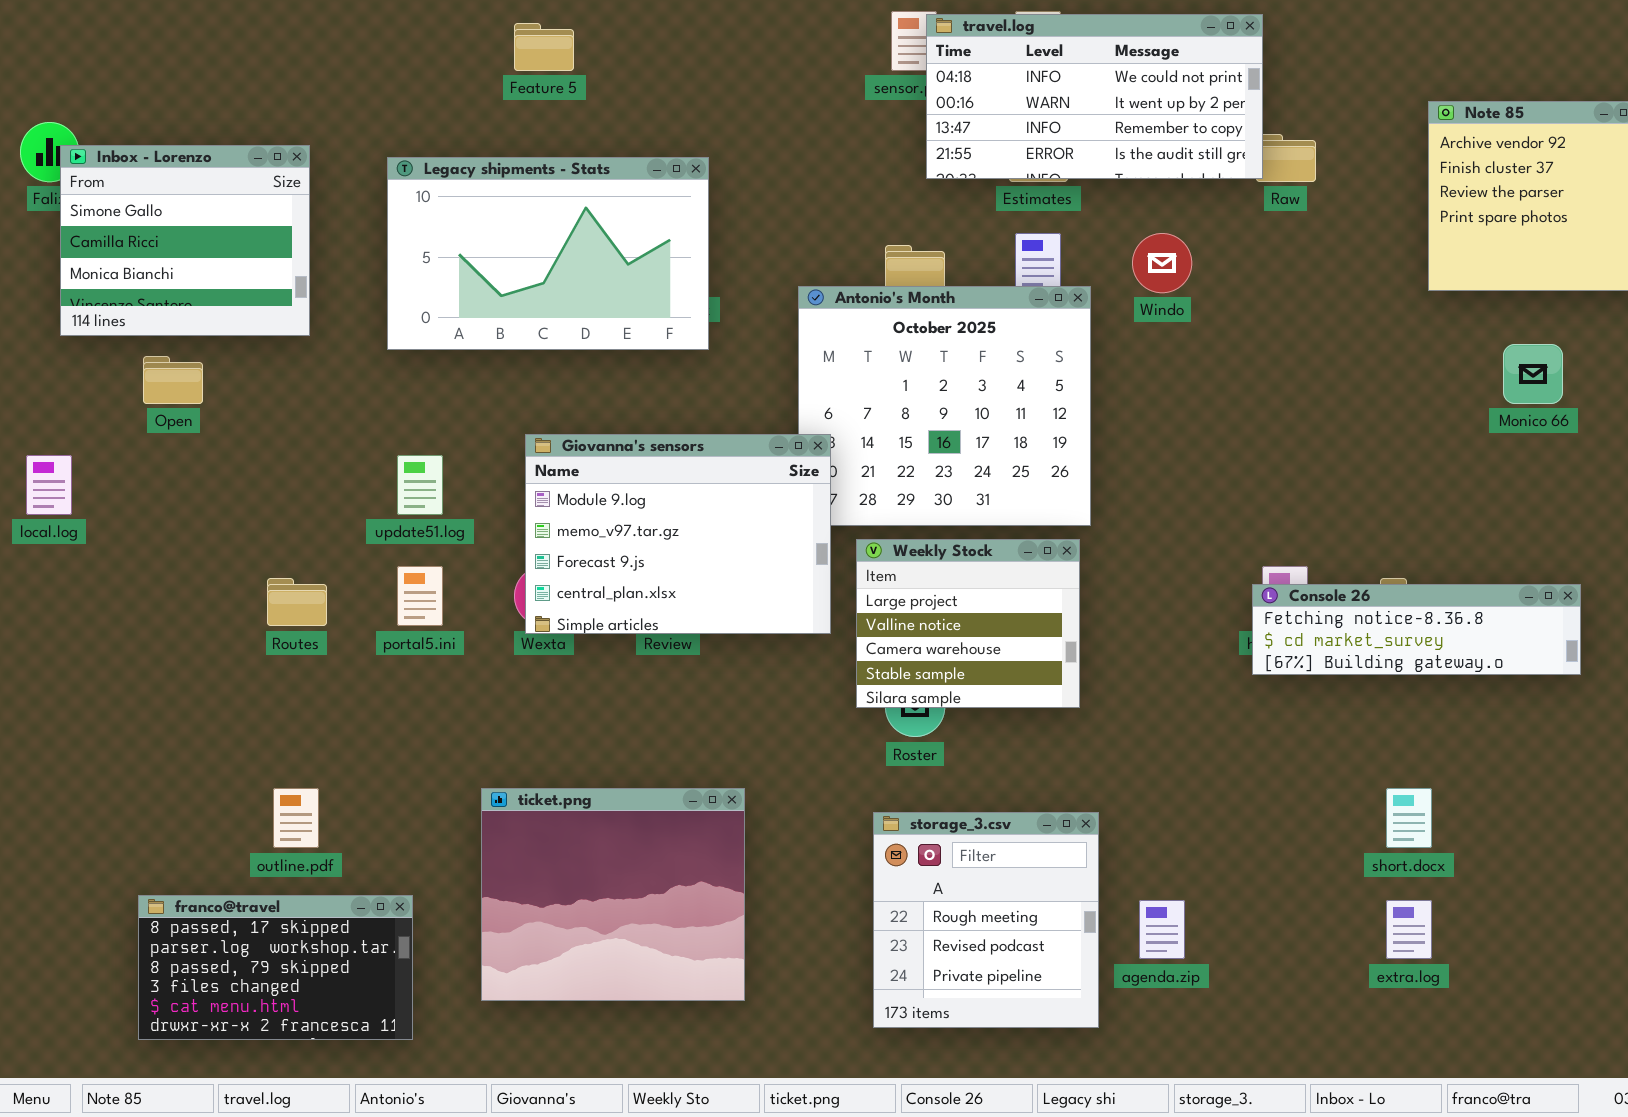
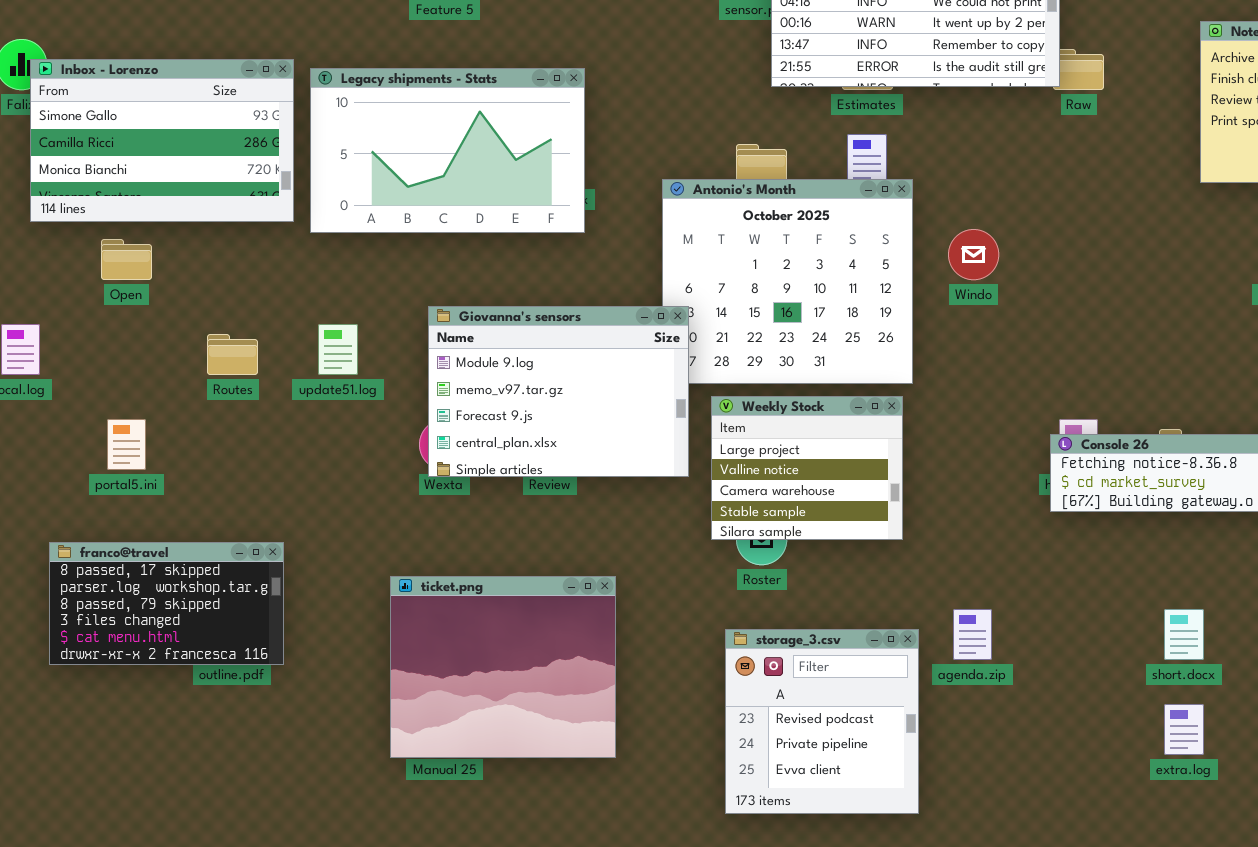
Inbox - Lorenzo: [60,145,310,336] -> [30,59,294,222], resized
Windo: [1132,233,1192,293] -> [948,229,999,280], moved
portal5.ini: [397,566,443,626] -> [107,419,146,470], moved
Routes: [267,578,327,626] -> [207,334,258,375], moved
ticket.png: [481,788,745,1001] -> [390,576,616,758], moved
storage_3.csv: [873,812,1099,1028] -> [725,629,919,814], scrolled down 1 row
franco@travel: [138,895,413,1040] -> [49,542,284,665], moved
agenda.zip: [1139,900,1185,959] -> [953,609,992,660], moved

